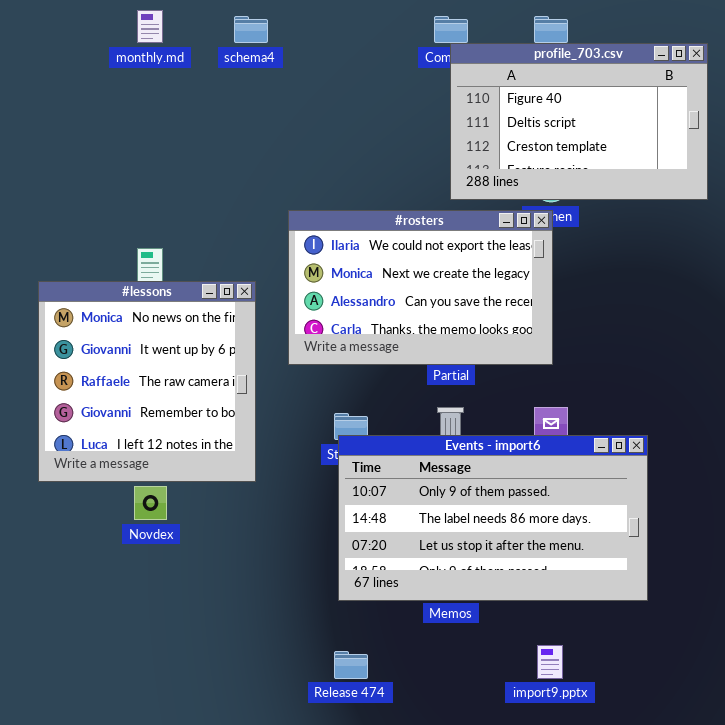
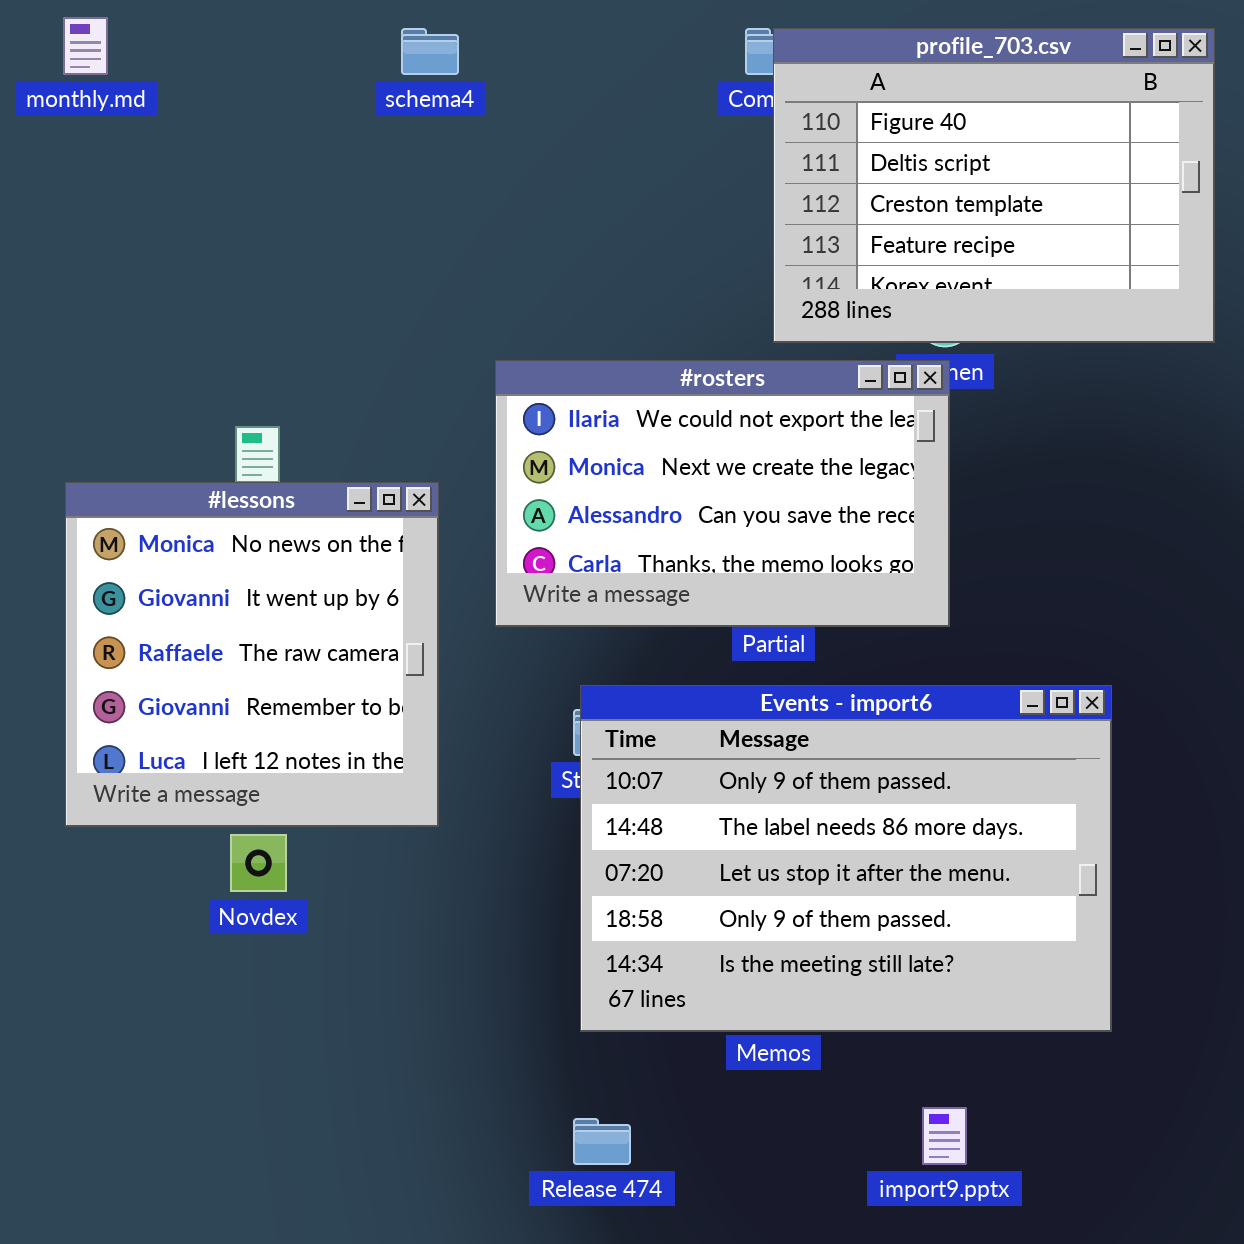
monthly.md: [137,10,163,43] -> [63,17,108,75], moved
profile_703.csv: [450,43,708,200] -> [773,28,1215,343], resized
Events - import6: [338,435,648,601] -> [580,685,1112,1032], resized

